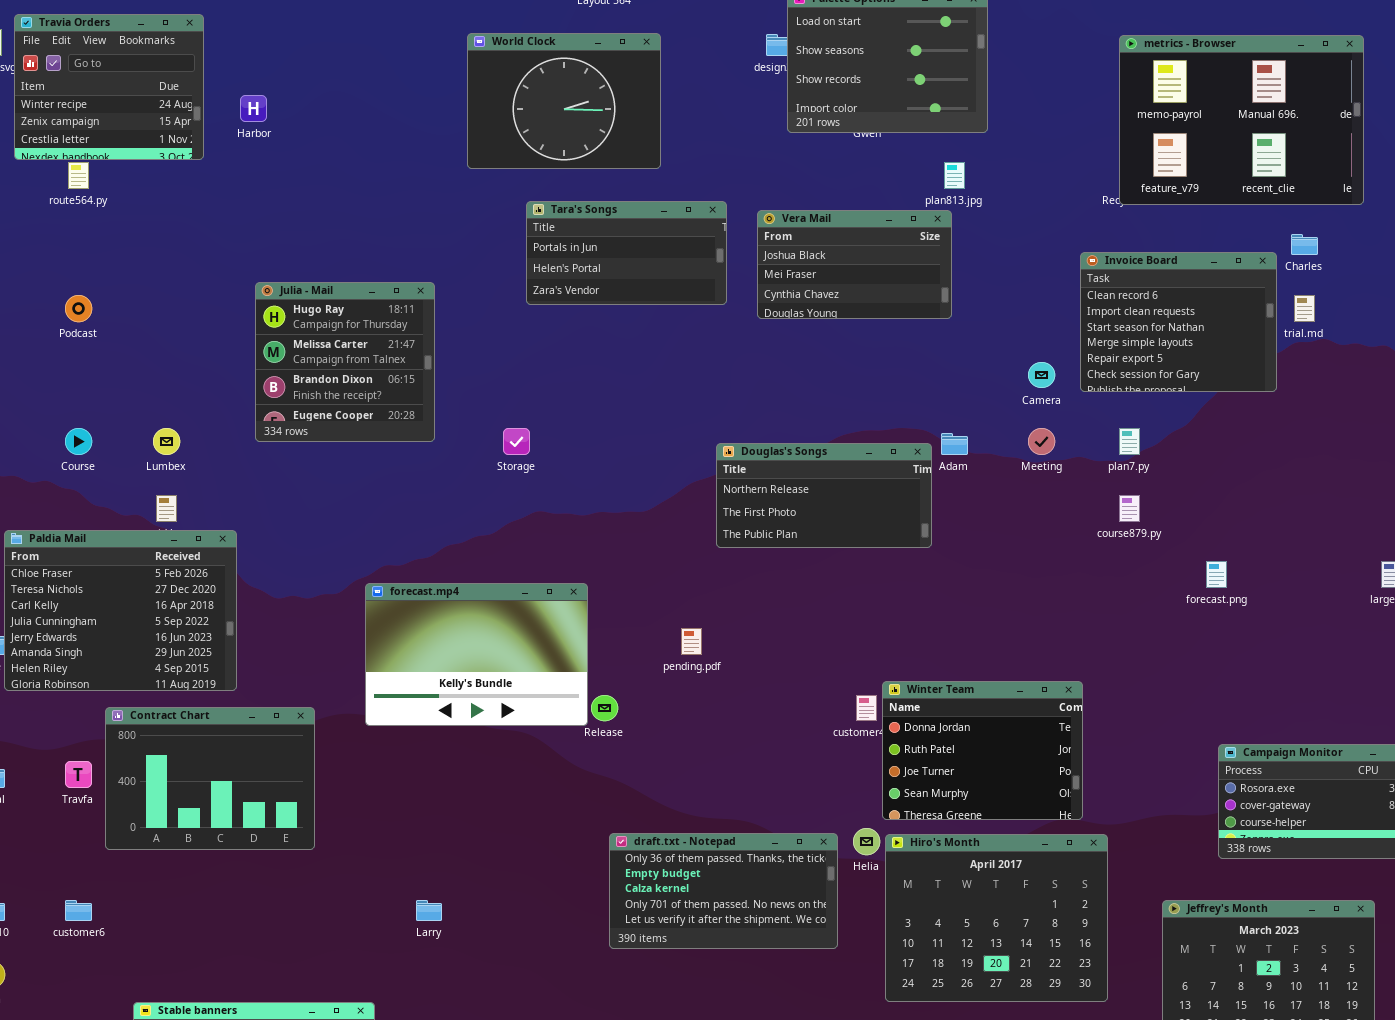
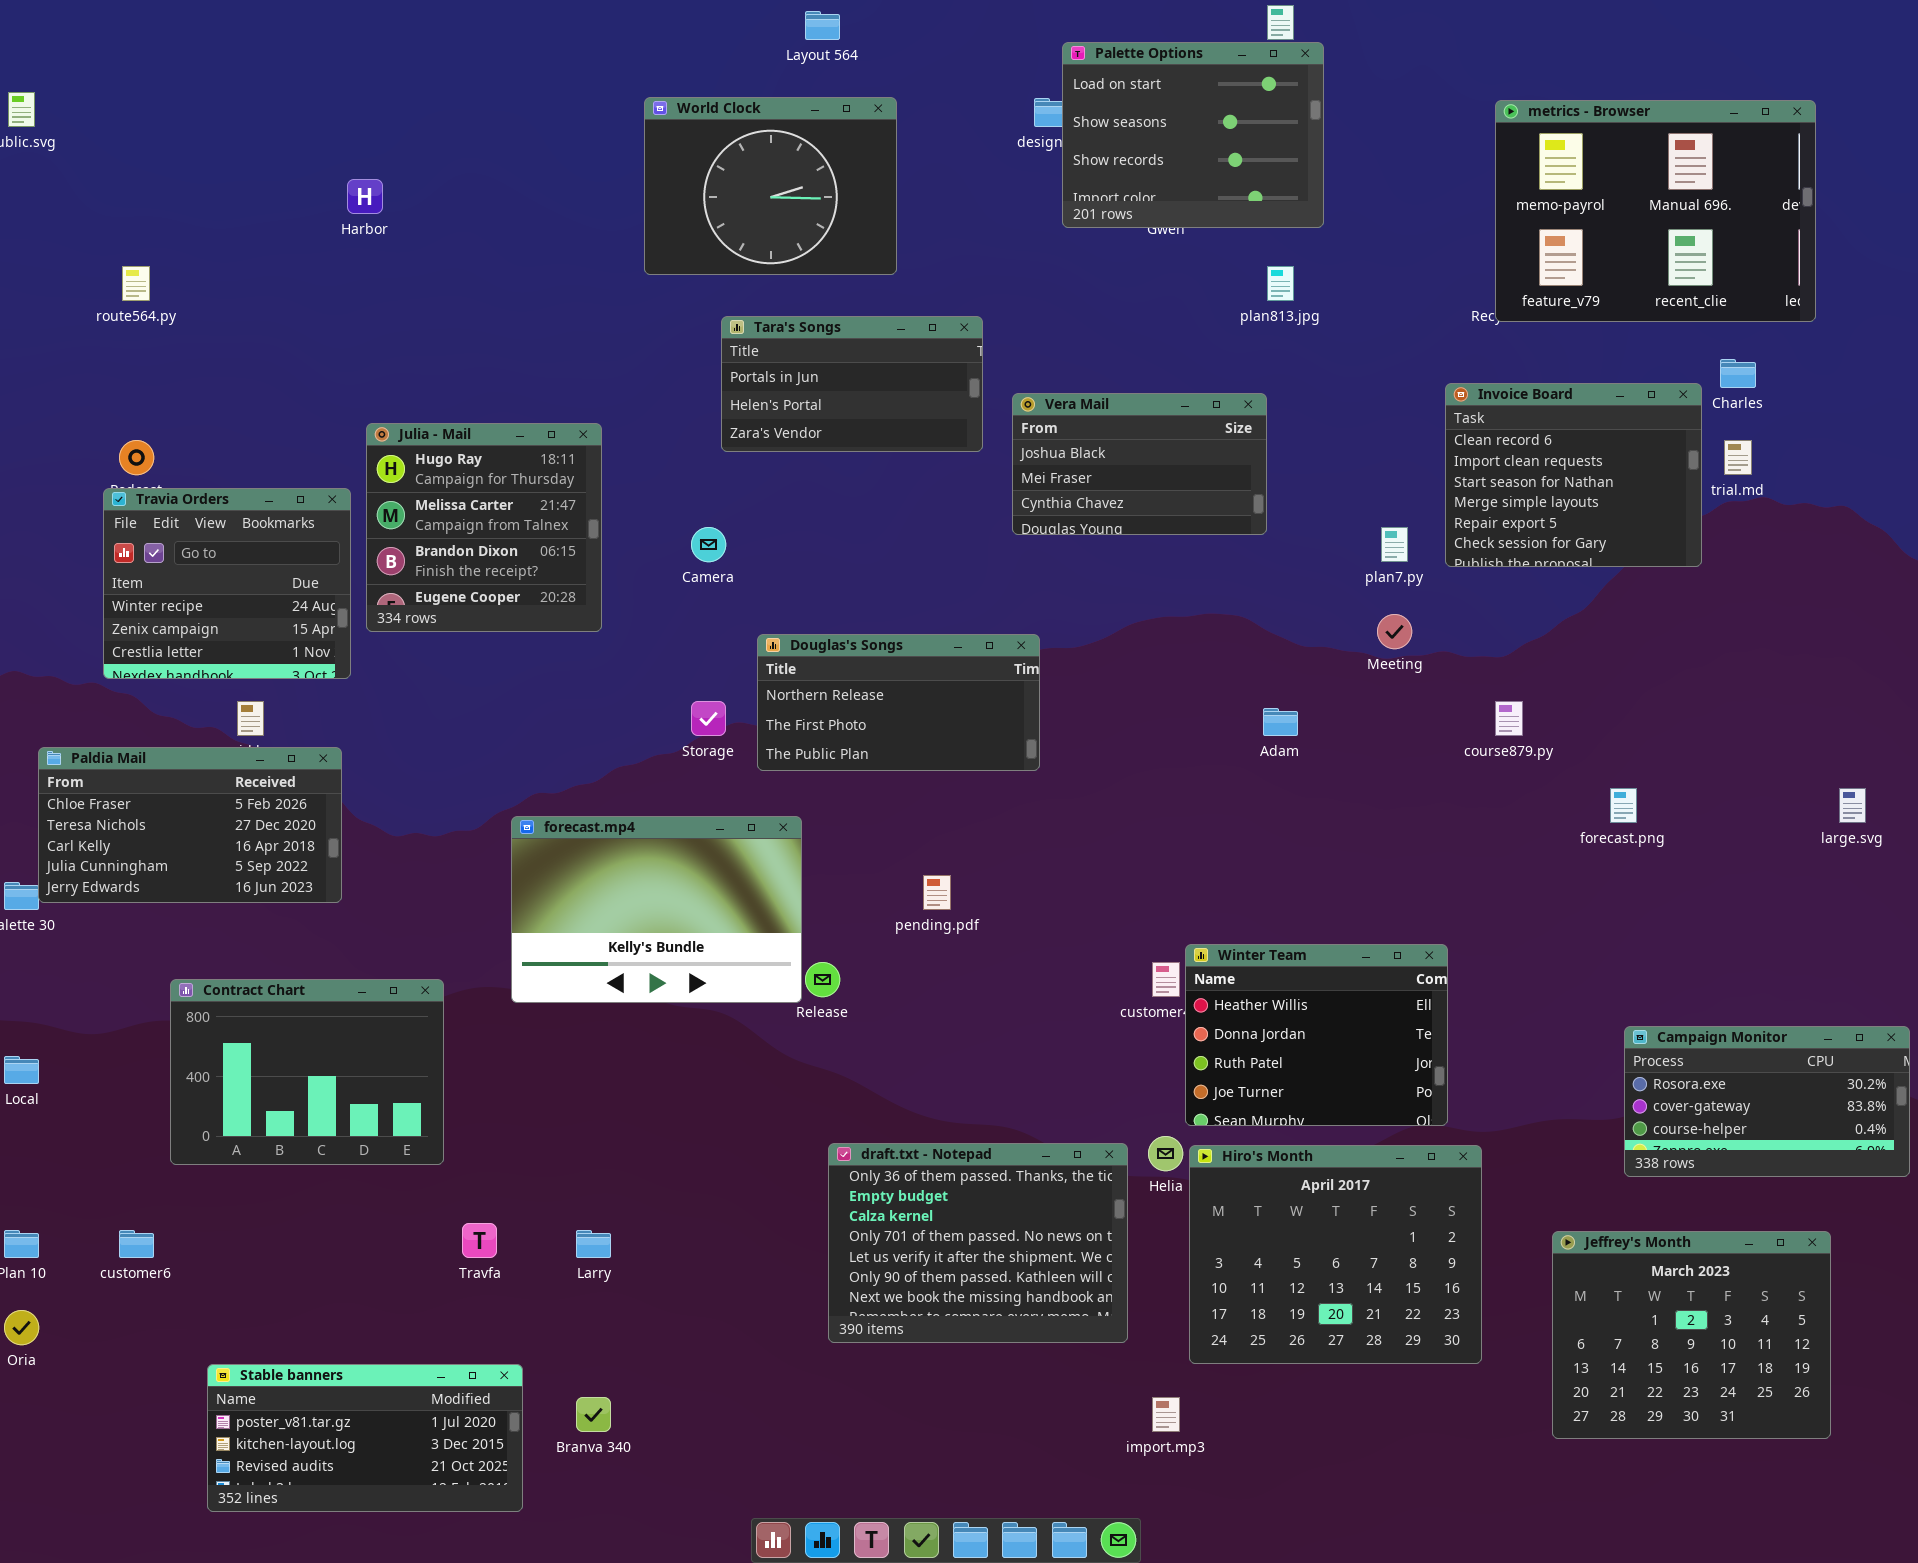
Travia Orders: [14,14,204,160] -> [103,488,351,679], moved
Vera Mail: [757,210,952,319] -> [1012,393,1267,535], moved
Camera: [1028,362,1055,388] -> [691,527,726,562], moved
Storage: [503,428,530,455] -> [691,701,726,736], moved
plan7.py: [1119,428,1140,455] -> [1381,527,1408,562], moved
Adam: [941,433,968,455] -> [1263,708,1298,736], moved
Douglas's Songs: [716,443,932,548] -> [757,634,1040,771], moved
Paldia Mail: [4,530,237,691] -> [38,747,342,903], resized
Winter Team: [882,681,1083,820] -> [1185,944,1448,1126], scrolled up 1 row
Travfa: [65,761,92,788] -> [462,1223,497,1258], moved
draft.txt - Notepad: [609,833,838,949] -> [828,1143,1128,1343], resized

